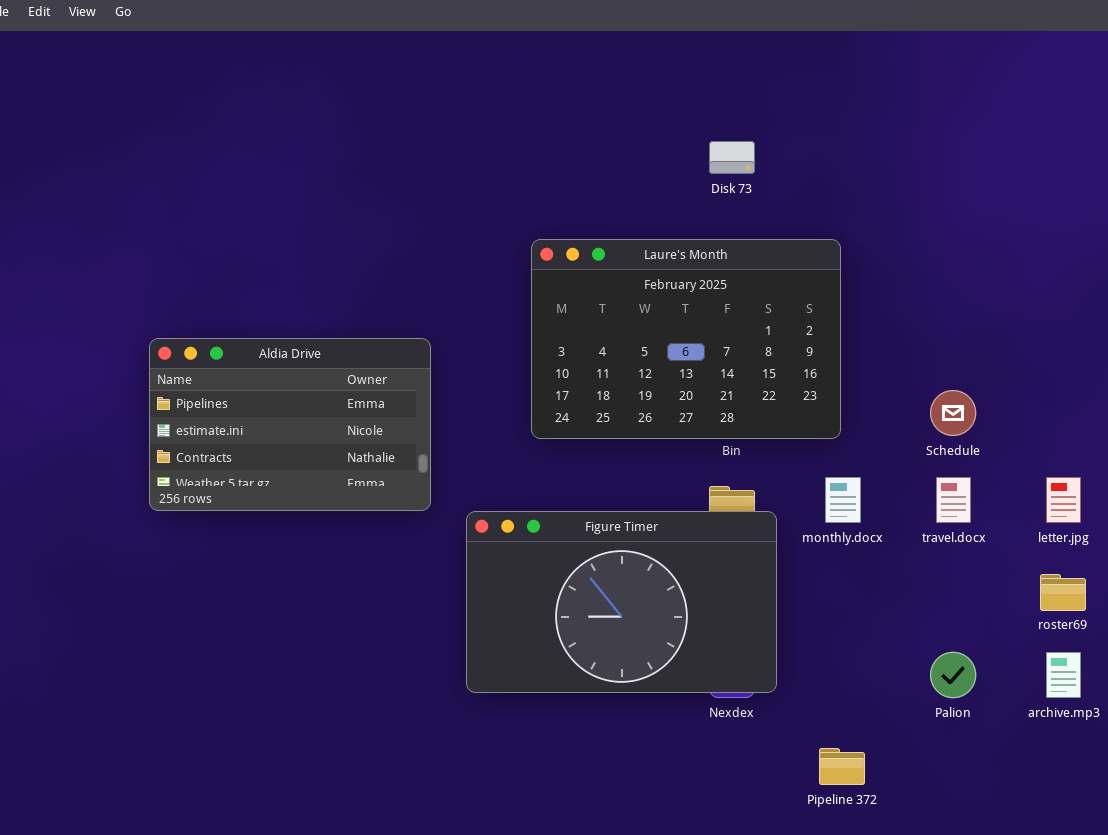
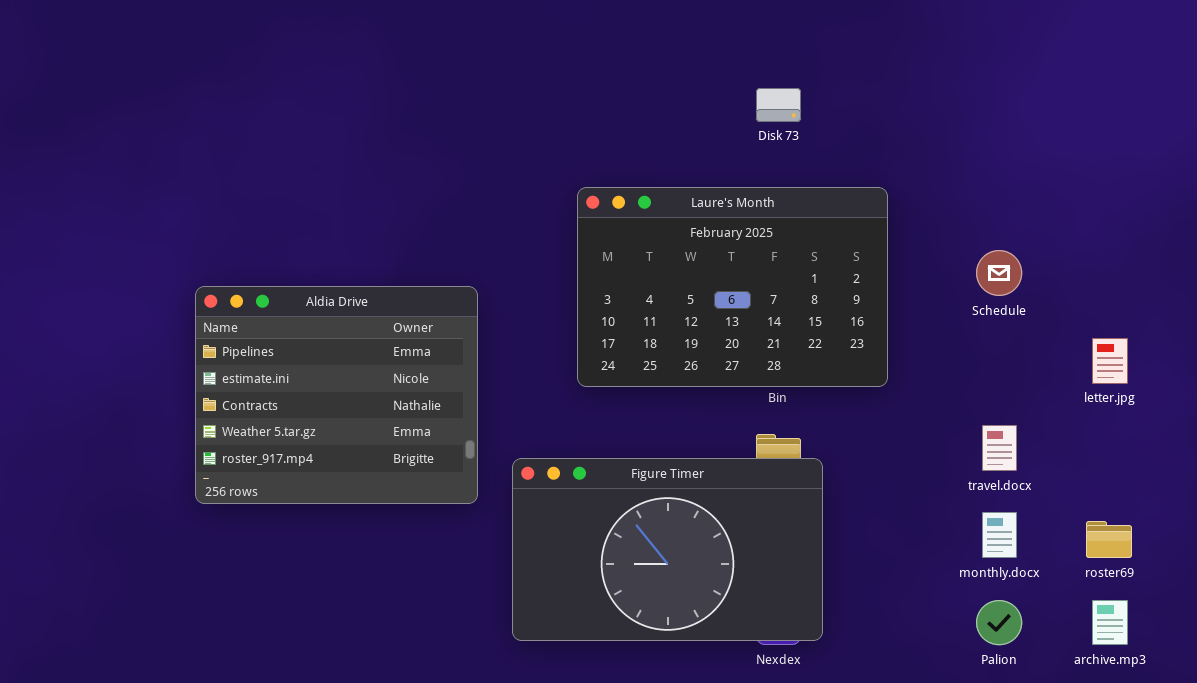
Aldia Drive: [149,338,431,511] -> [195,286,478,504], resized
Schedule: [930,390,976,436] -> [976,250,1022,296], moved
monthly.docx: [825,477,861,523] -> [982,512,1017,558], moved
letter.jpg: [1046,477,1081,523] -> [1092,338,1128,384], moved

